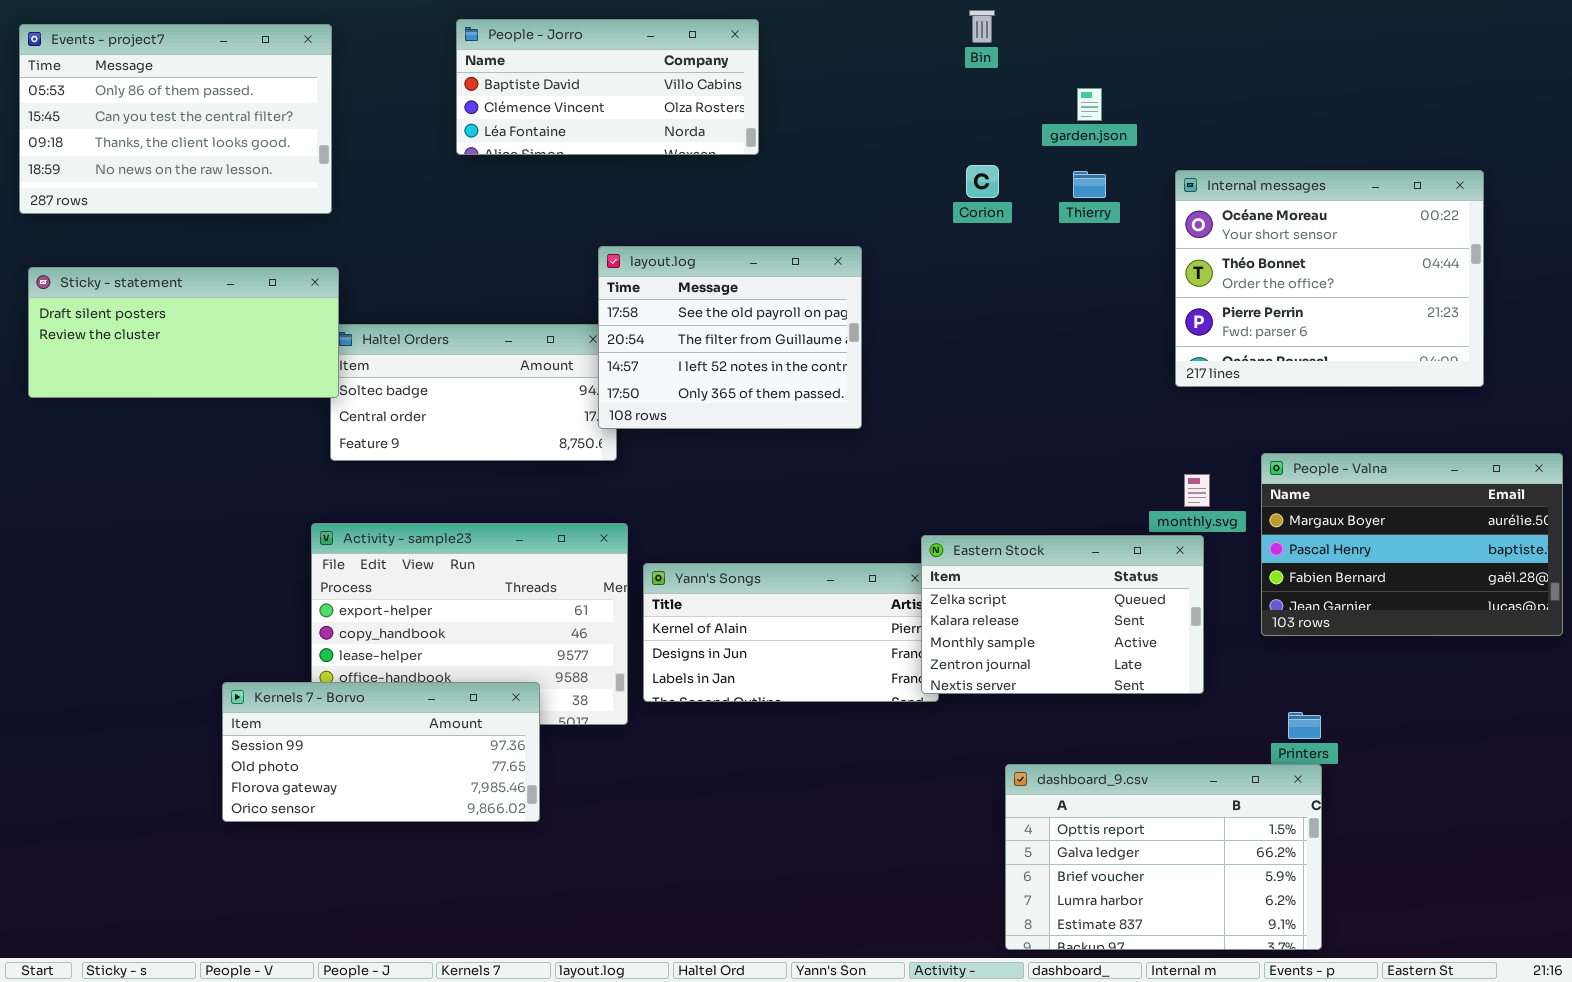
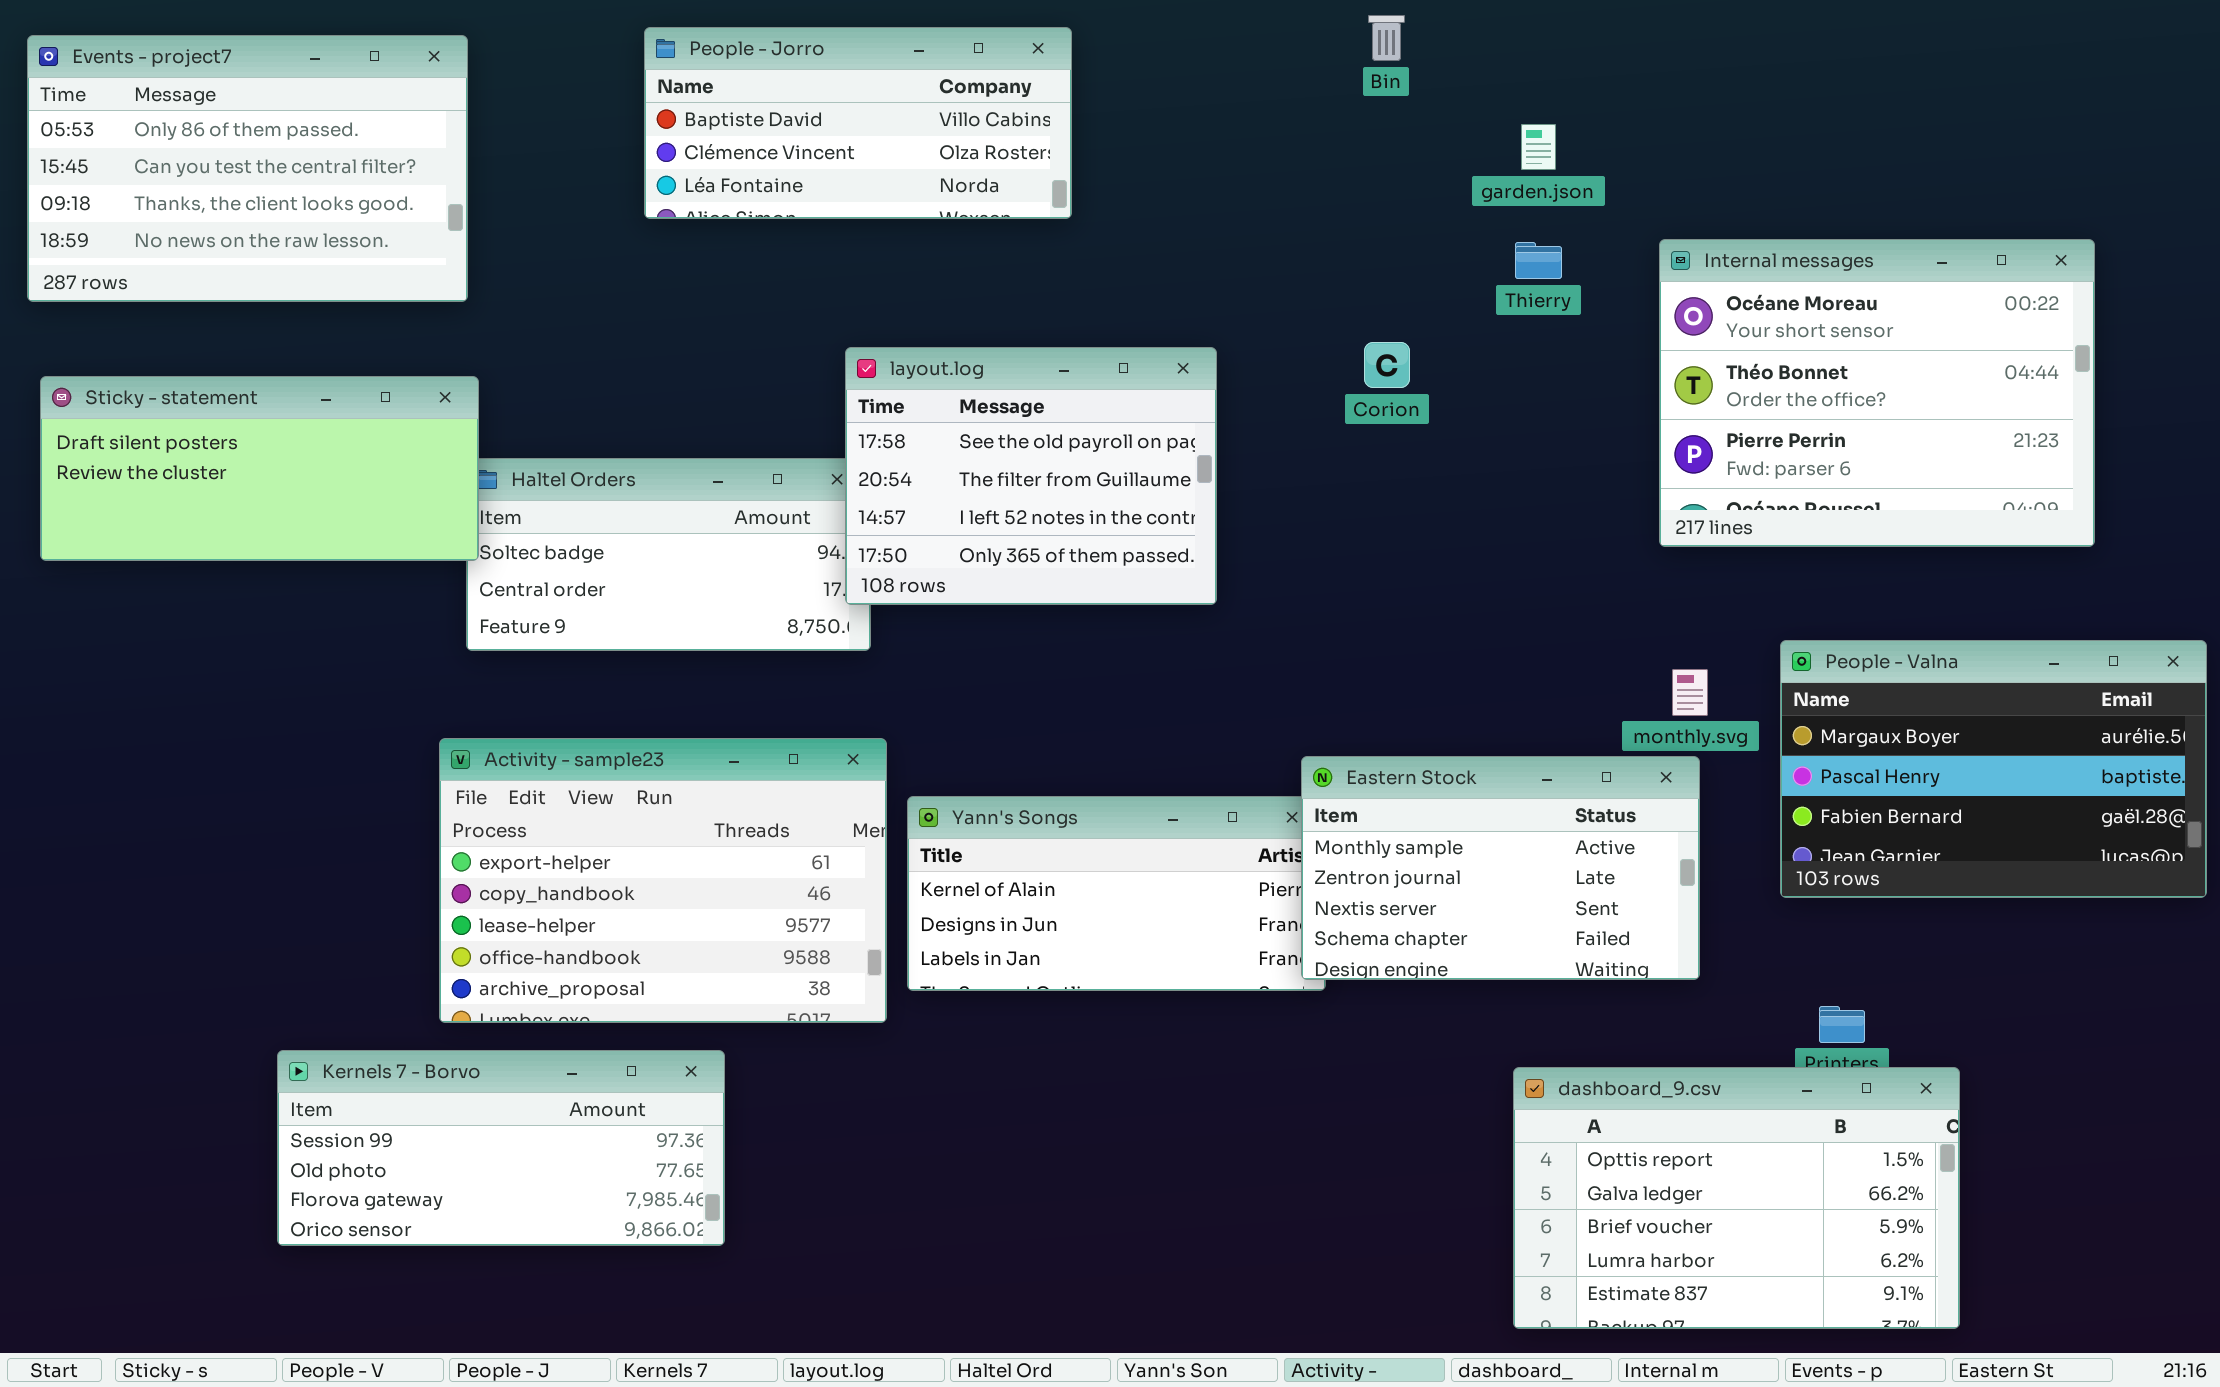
Corion: [966,165,999,198] -> [1364,342,1410,388], moved
Eastern Stock: [921,535,1204,694] -> [1301,756,1700,980], scrolled down 2 rows
Kernels 7 - Borvo: [222,682,540,822] -> [277,1050,725,1246], moved
dashboard_9.csv: [1005,764,1322,950] -> [1513,1067,1960,1329], moved

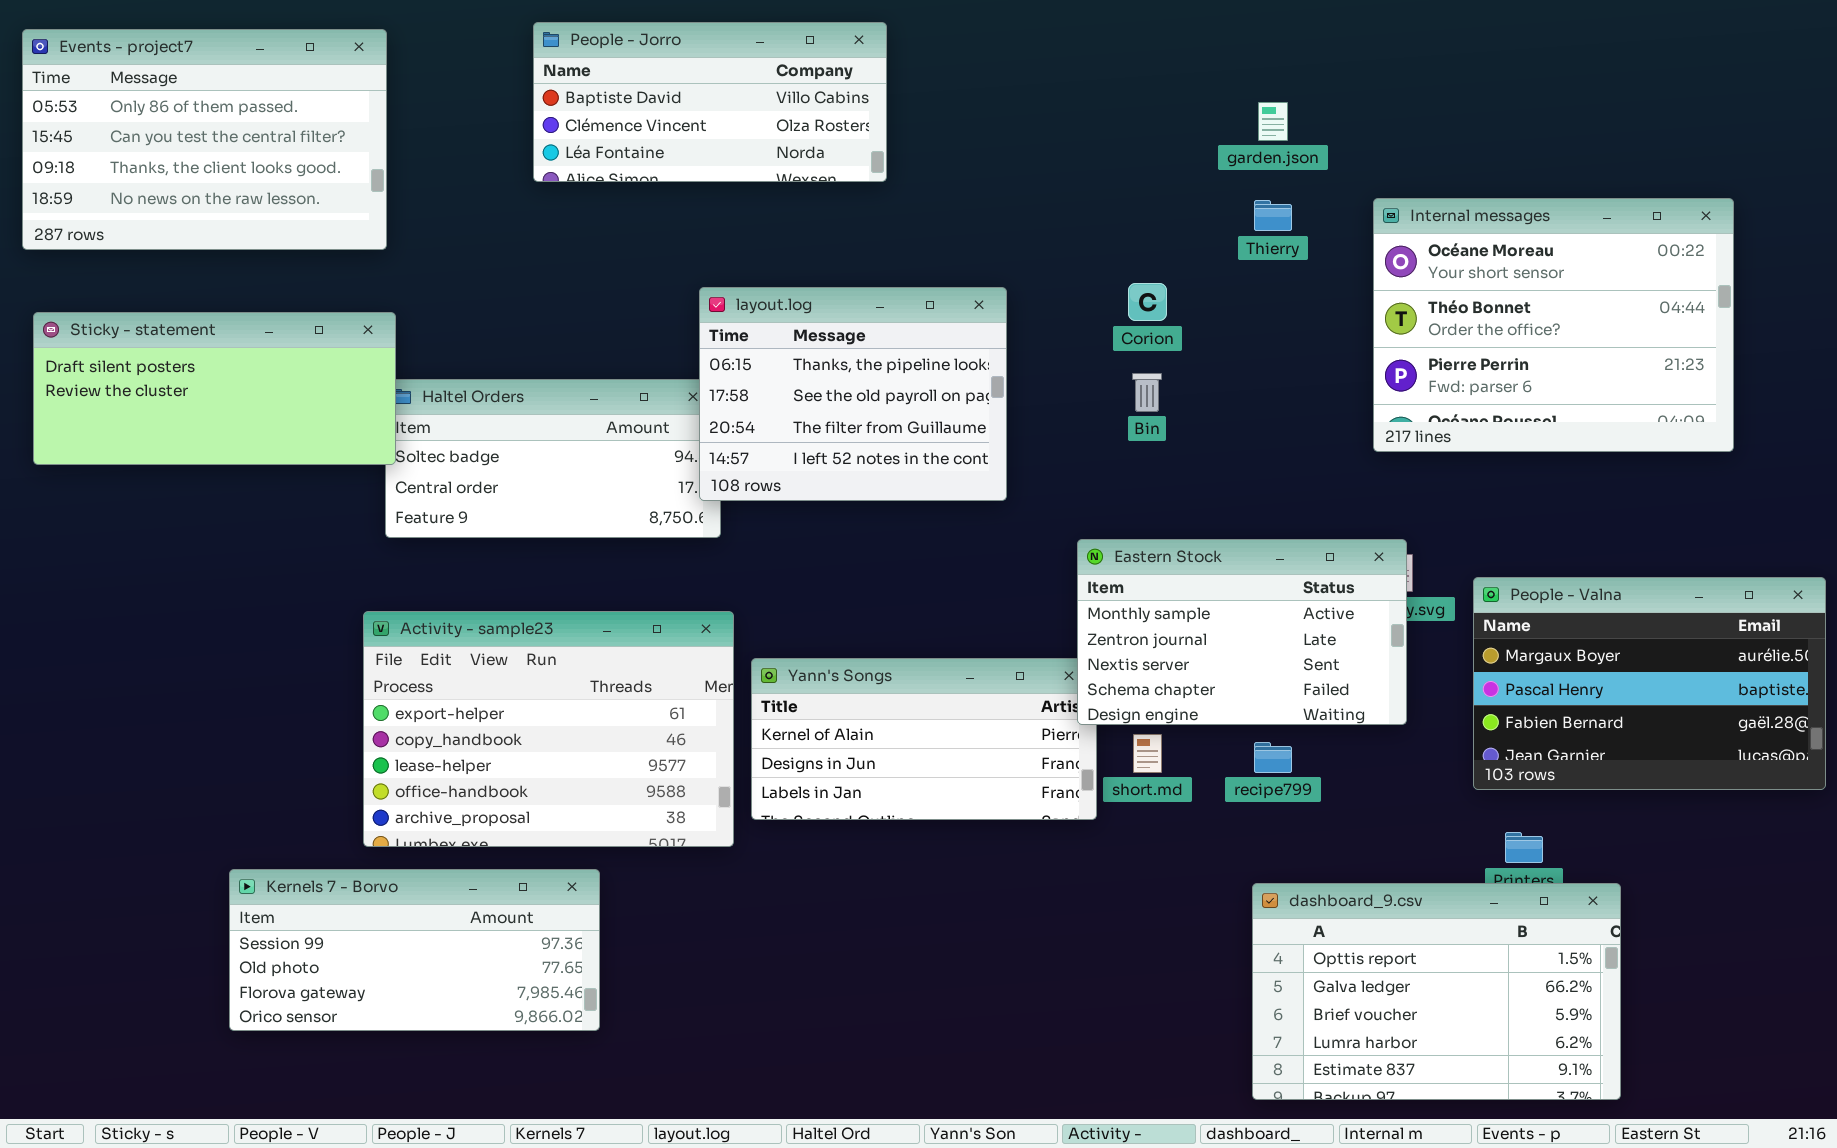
Bin: [1368,15,1405,61] -> [1132,373,1162,412], moved
layout.log: [845,347,1217,605] -> [699,287,1007,501], scrolled up 1 row
People - Valna: [1780,640,2207,898] -> [1473,577,1826,790], moved
Eastern Stock: [1301,756,1700,980] -> [1077,539,1407,725], moved

